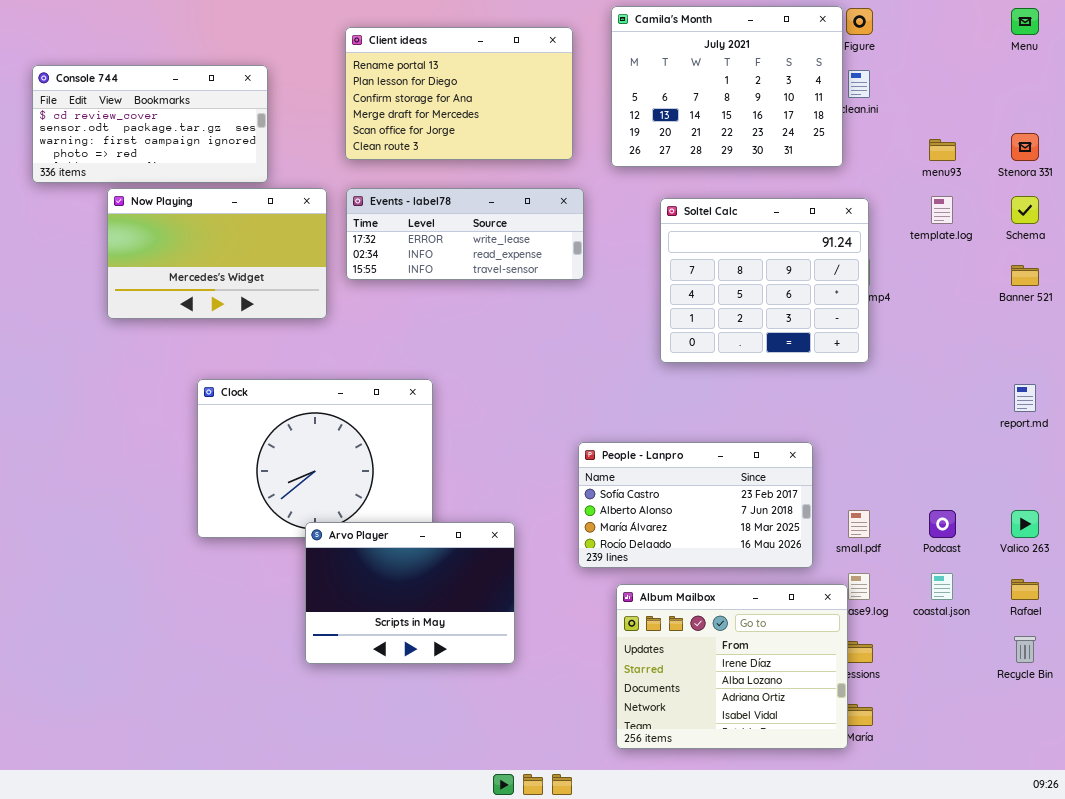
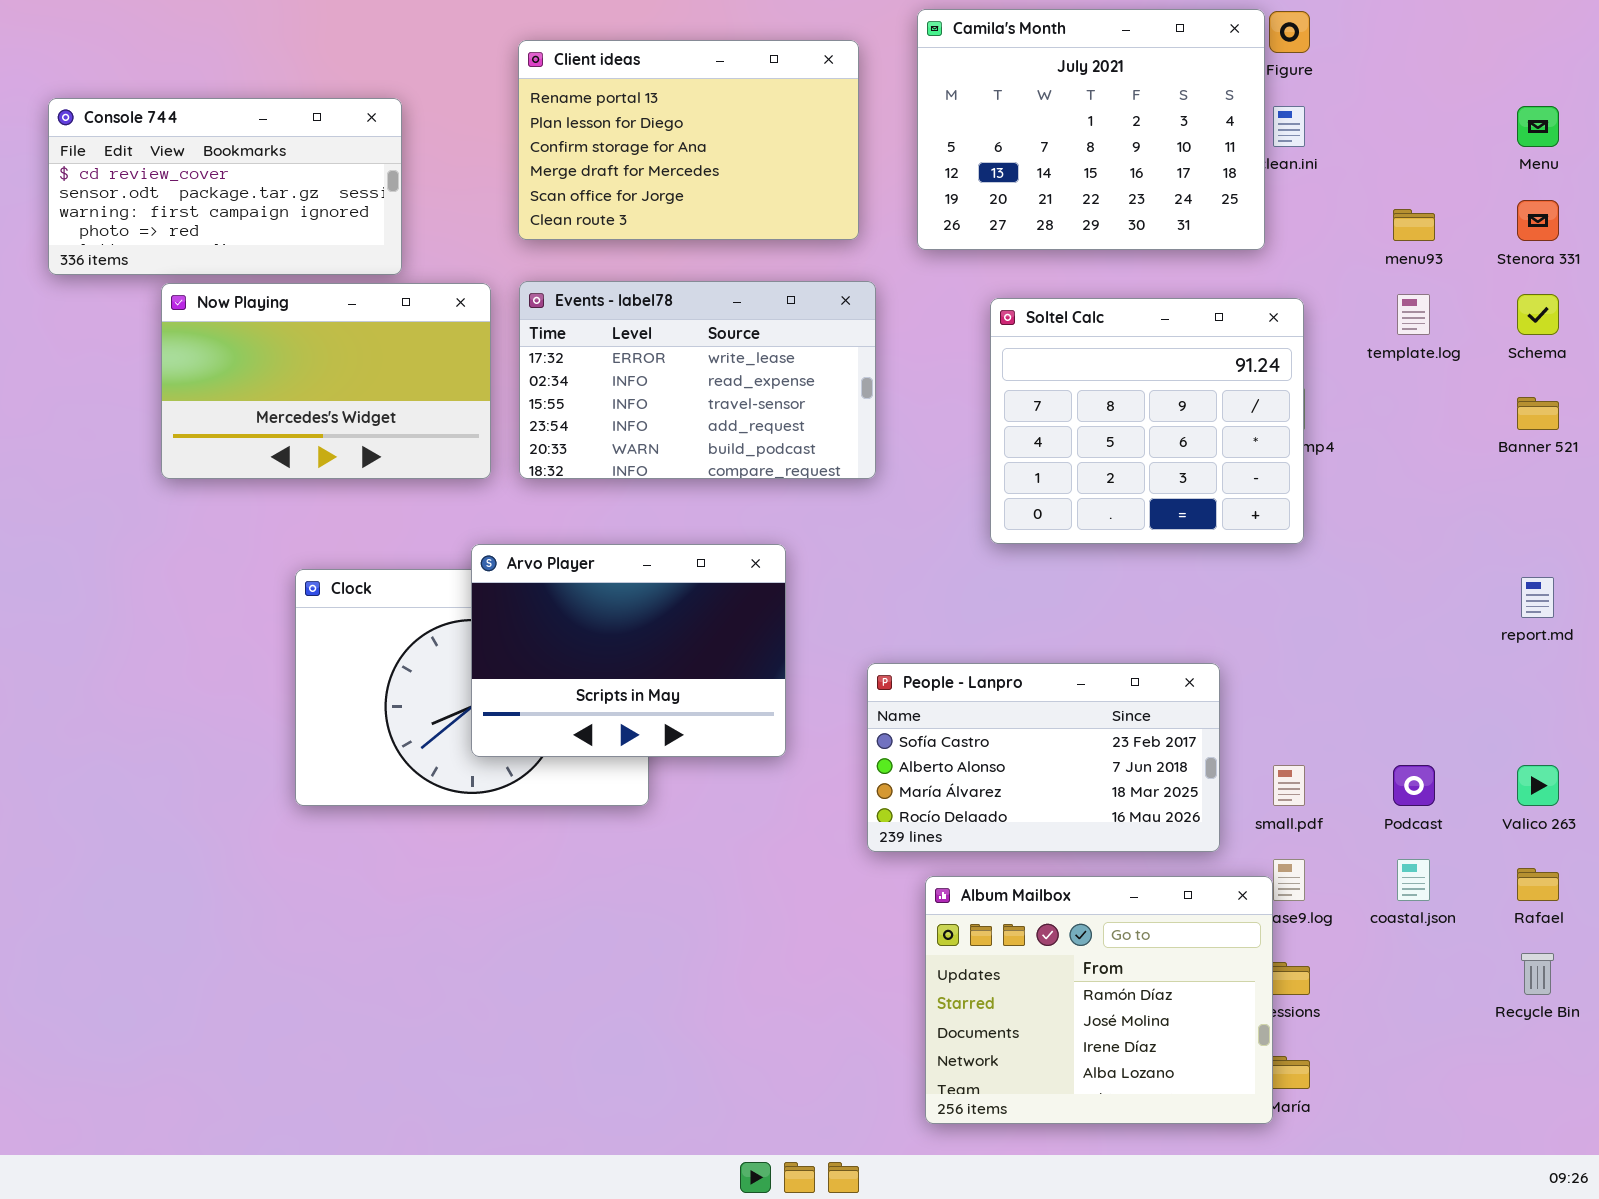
Menu: [1011,8,1039,35] -> [1517,106,1559,147], moved
Events - label78: [346,188,584,280] -> [519,281,876,479], resized
Arvo Player: [305,522,515,664] -> [471,544,786,757], moved
Album Mailbox: [616,584,848,749] -> [925,876,1273,1124], scrolled up 2 rows

